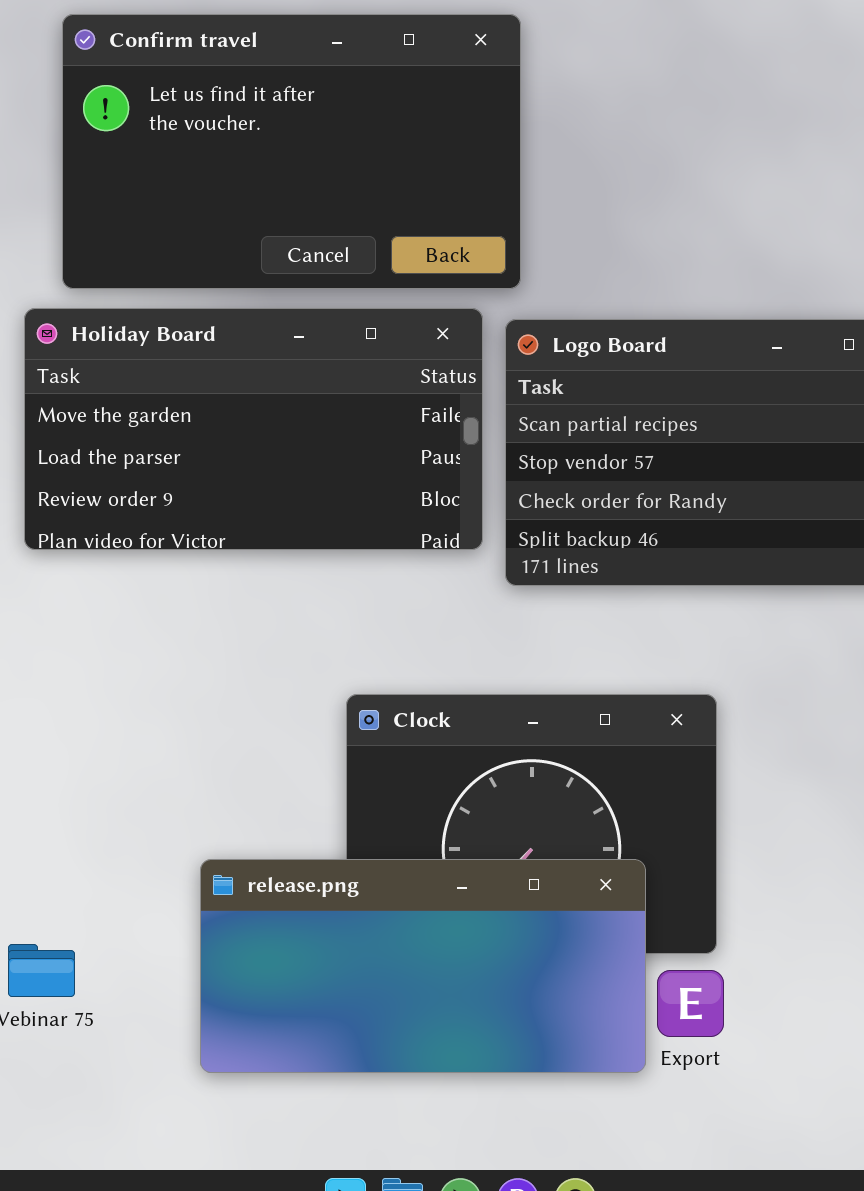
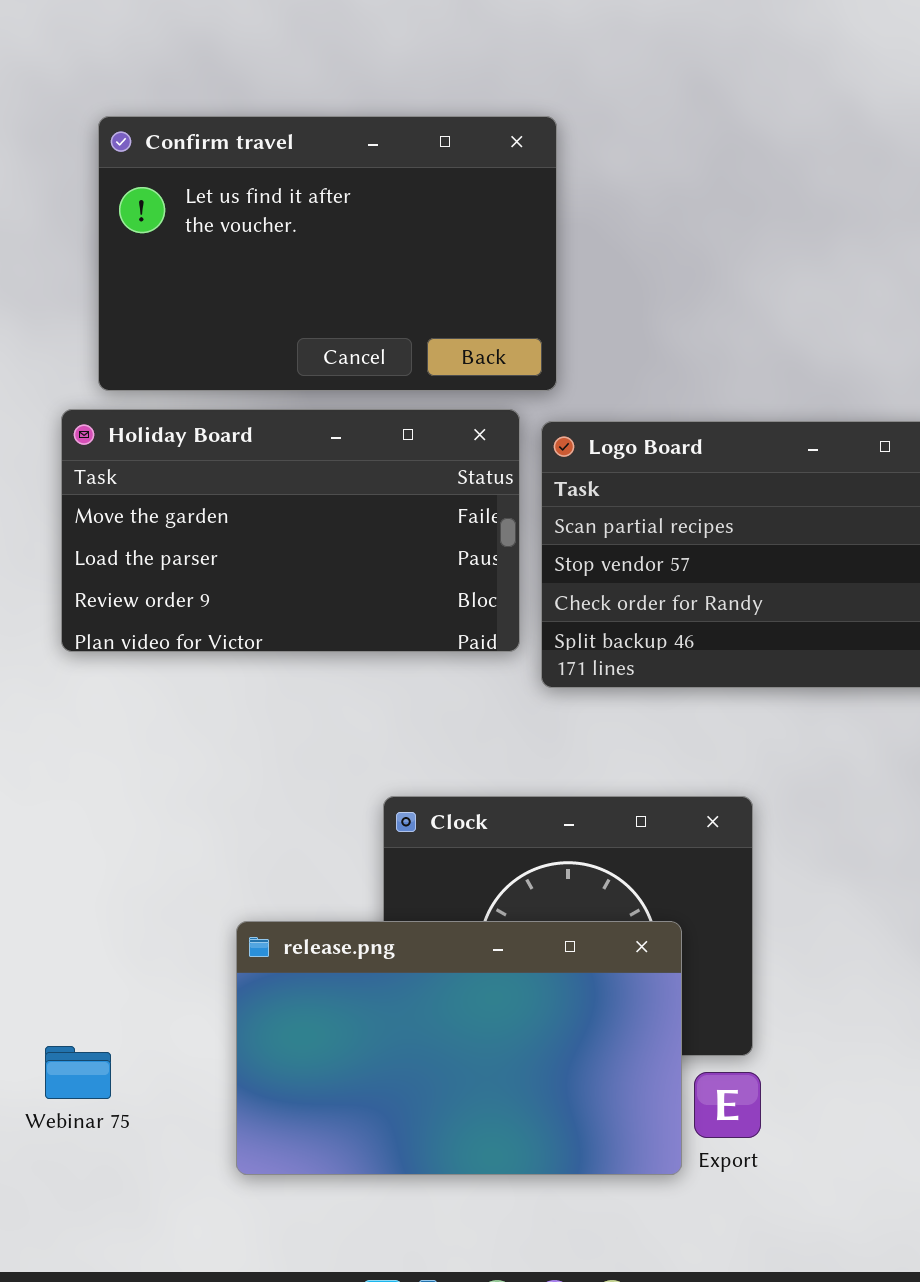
release.png: [200,859,646,1073] -> [236,921,682,1175], resized

